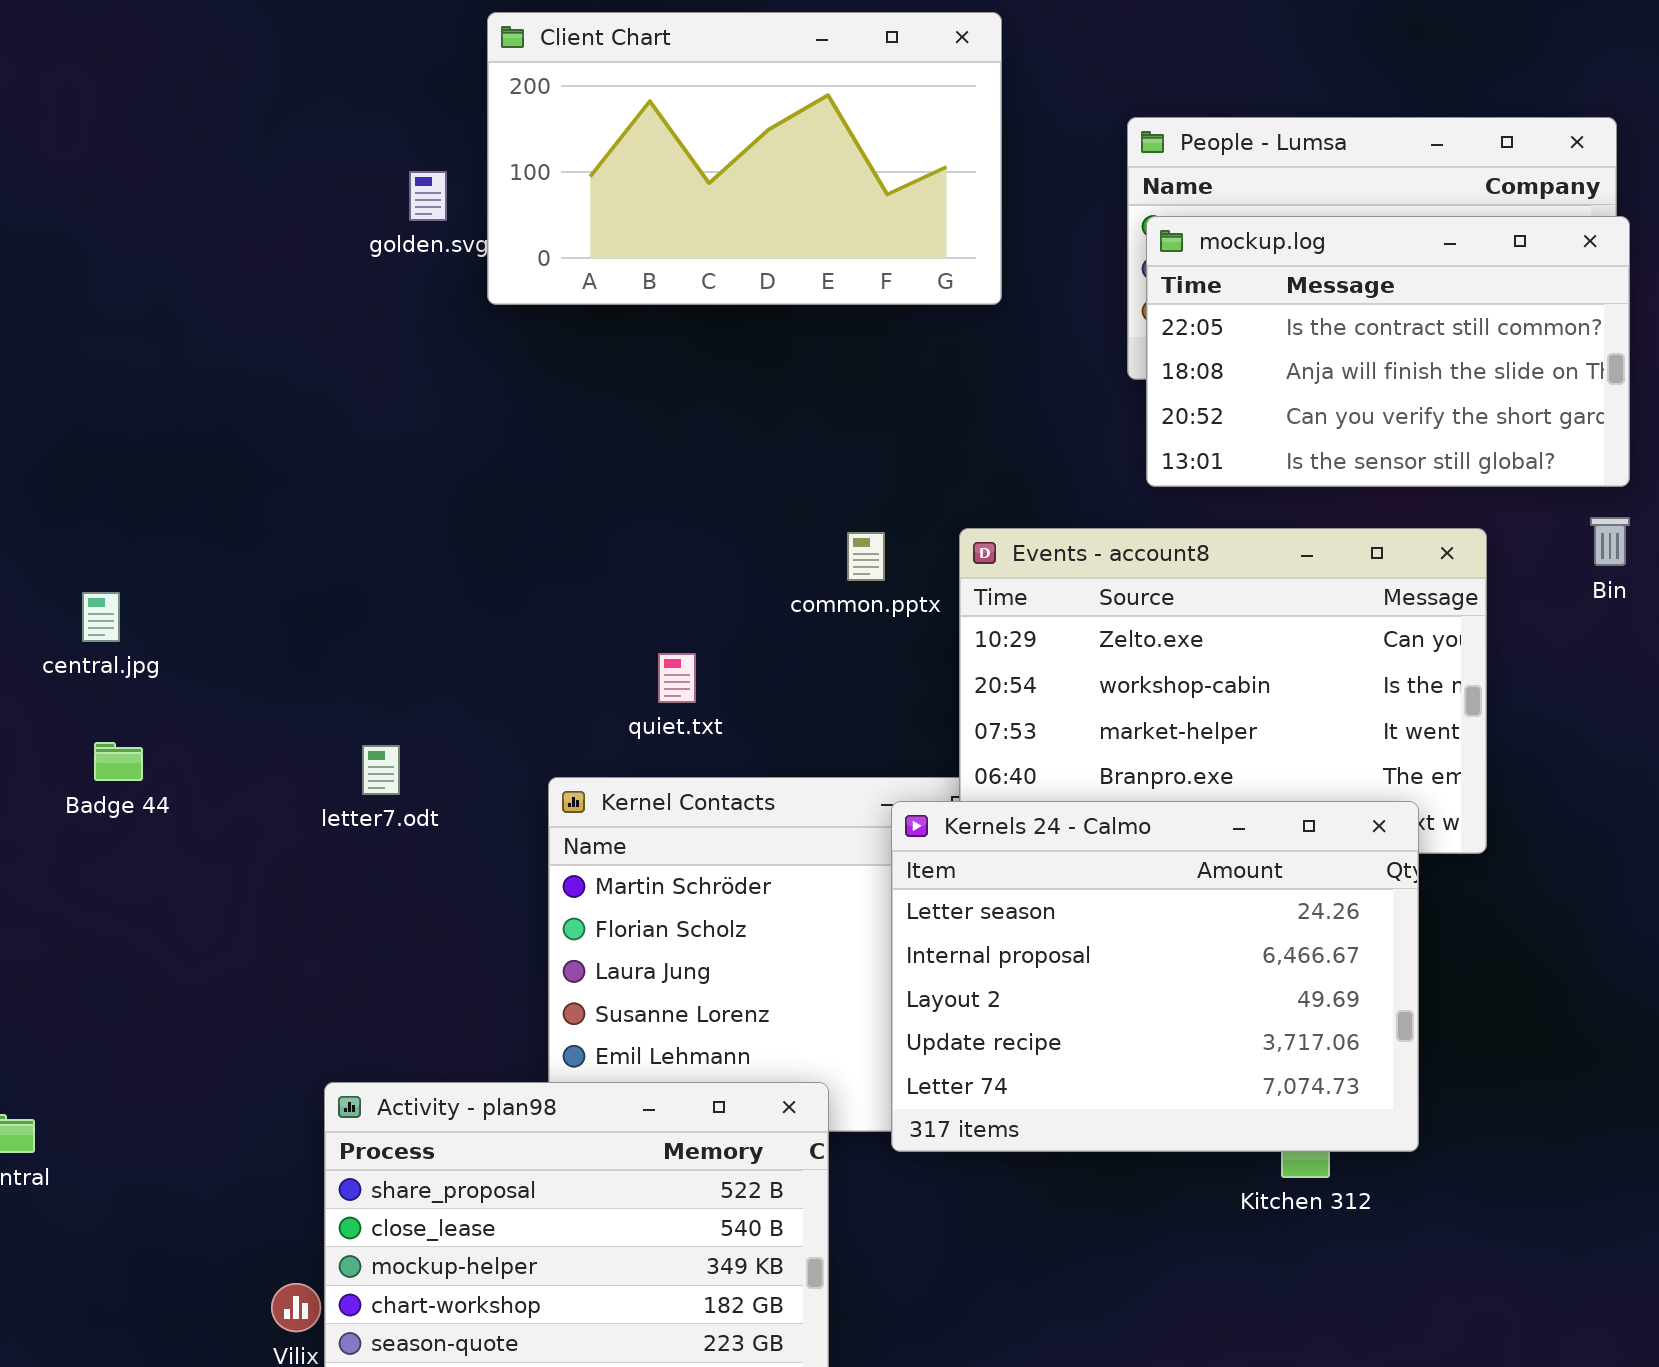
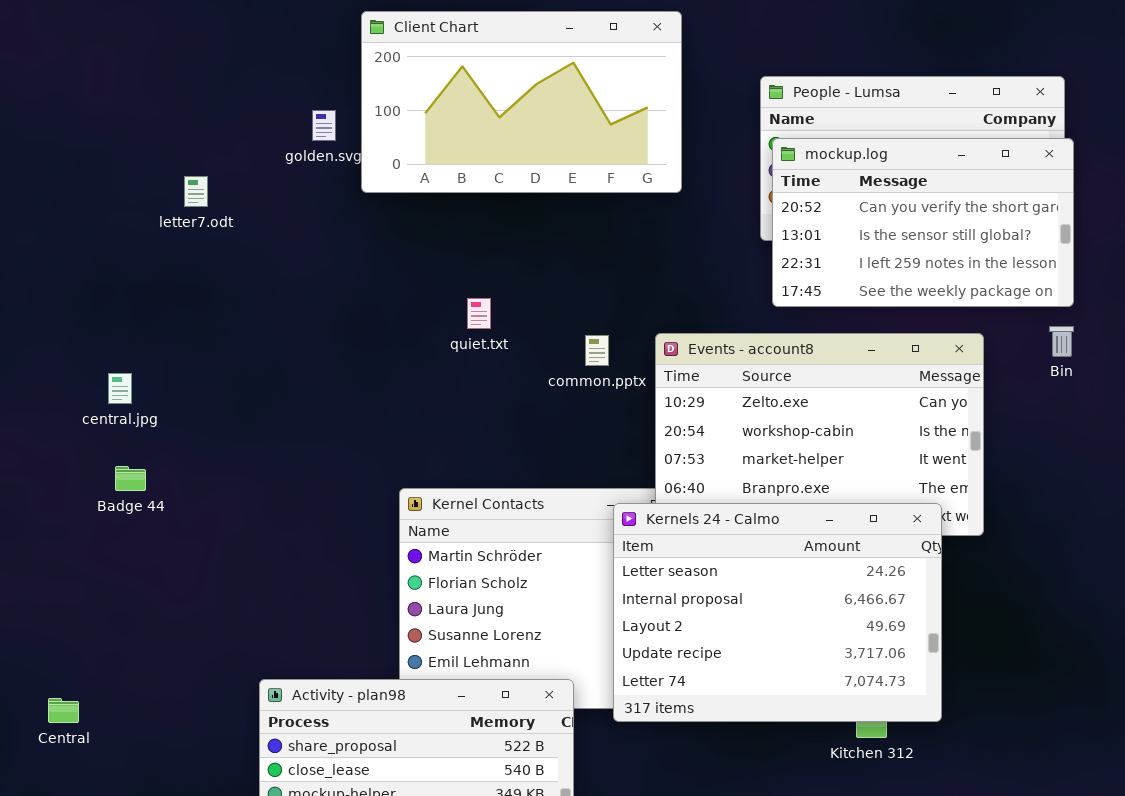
mockup.log: [1146,216,1630,487] -> [772,138,1074,307], scrolled down 2 rows
quiet.txt: [658,653,696,703] -> [467,298,491,329], moved
letter7.odt: [362,745,400,795] -> [184,176,208,207], moved

